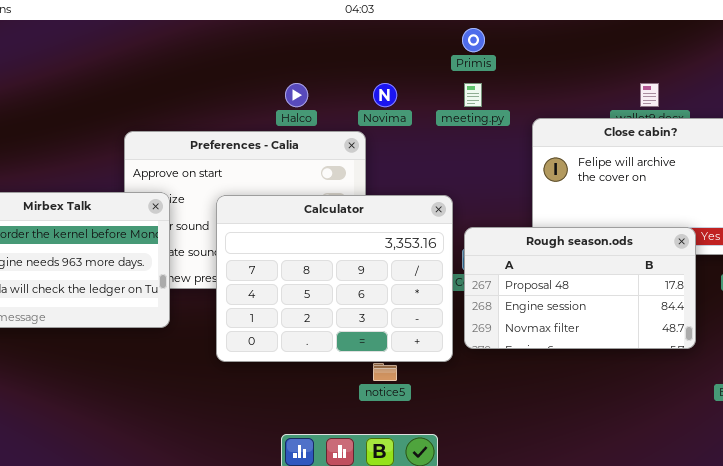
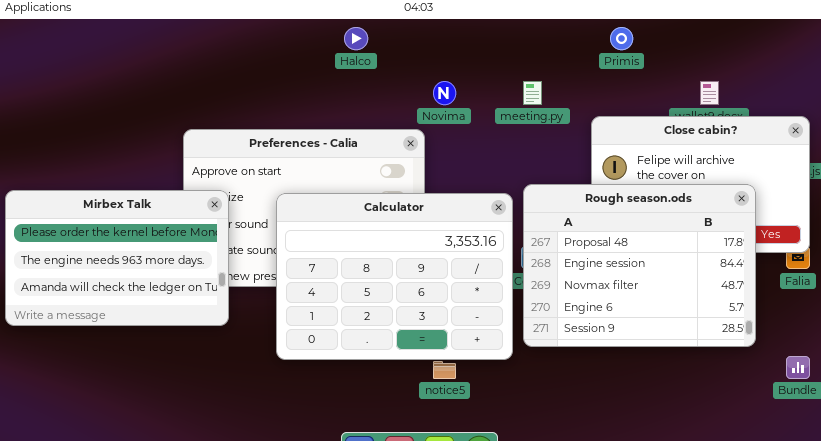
Primis: [462,28,485,52] -> [610,27,633,50], moved
Halco: [285,83,308,107] -> [344,27,368,50], moved
Rough season.ods: [464,227,696,349] -> [523,184,756,347], resized

